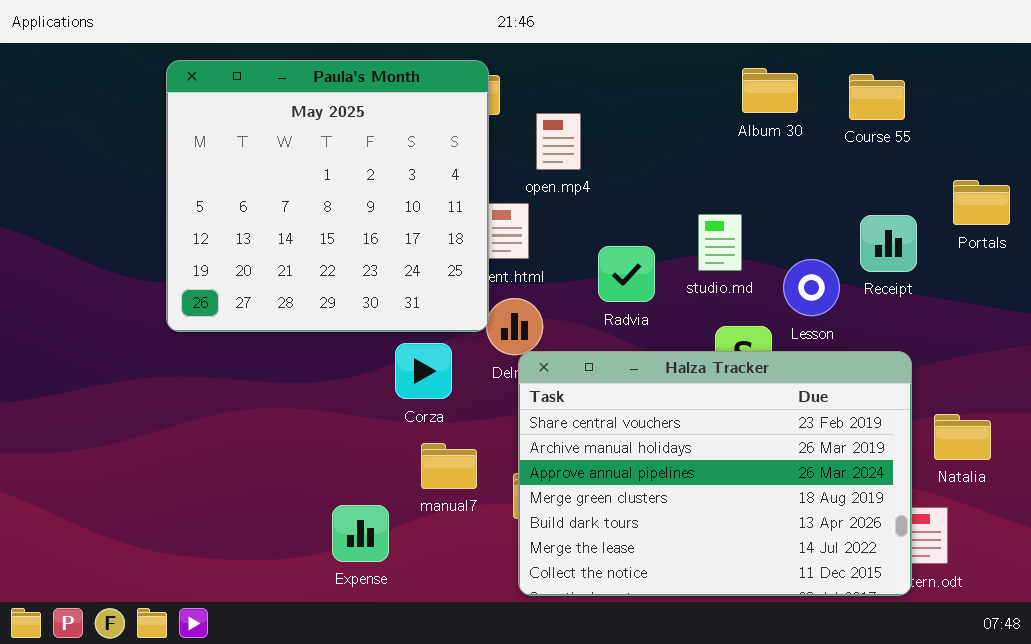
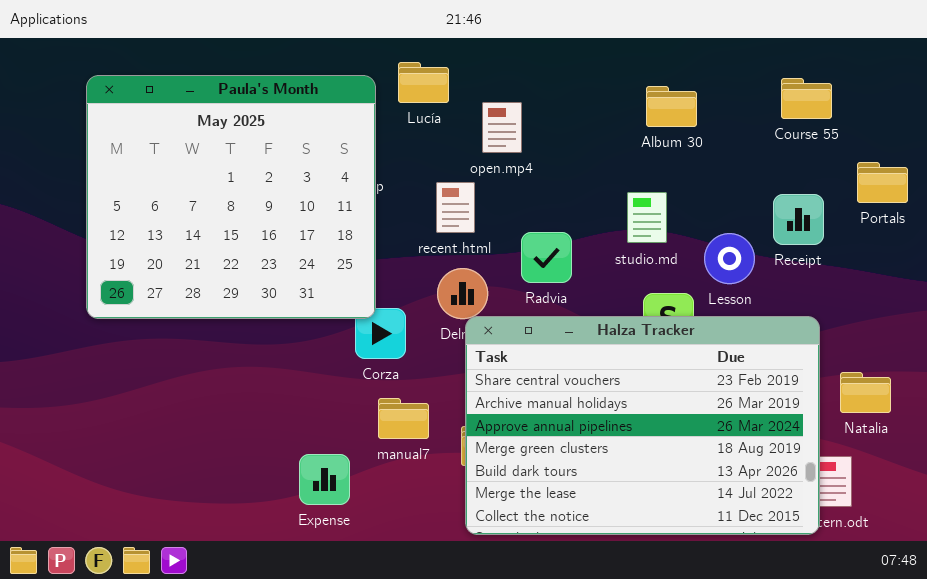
Paula's Month: [166,60,489,332] -> [86,75,376,319], moved
Album 30: [742,68,798,113] -> [646,86,697,127], moved
Course 55: [849,74,905,120] -> [781,78,832,119], moved
Radvia: [598,246,655,302] -> [521,232,572,283], moved

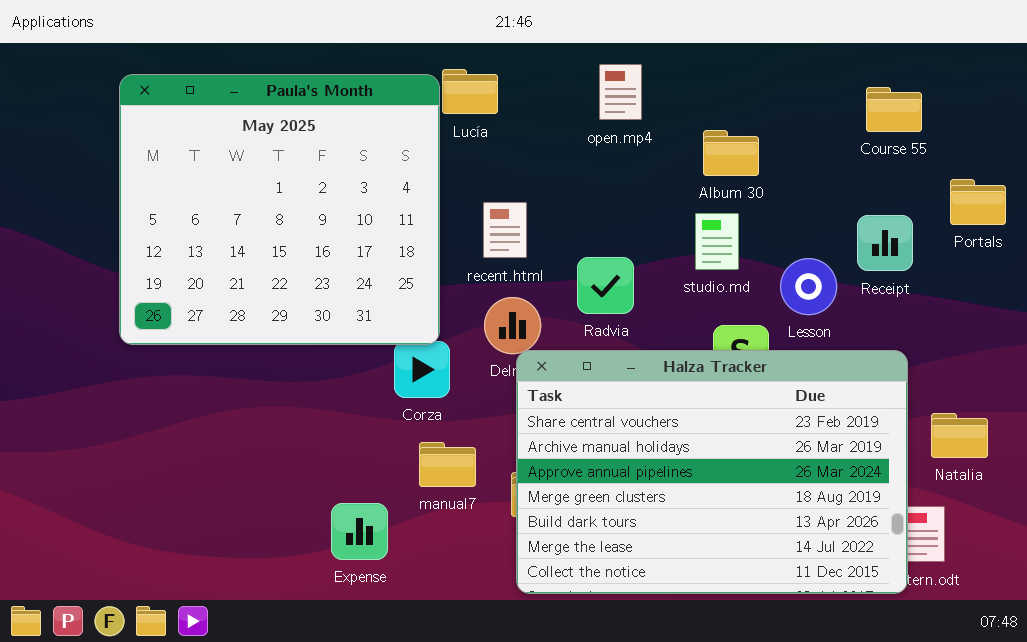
Paula's Month: [86,75,376,319] -> [119,74,440,345], moved
Album 30: [646,86,697,127] -> [703,130,759,176], moved
open.mp4: [482,102,522,153] -> [599,64,642,120], moved

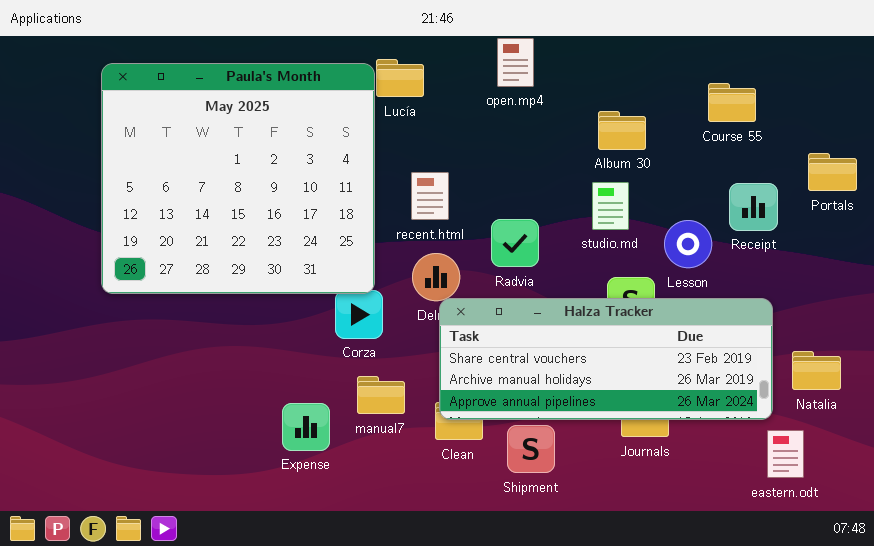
open.mp4: [599,64,642,120] -> [497,38,534,87], moved
Course 55: [866,87,922,132] -> [708,83,756,122], moved
Halza Tracker: [516,350,908,594] -> [439,298,773,420], resized
Expense: [331,503,388,560] -> [282,403,330,451], moved

